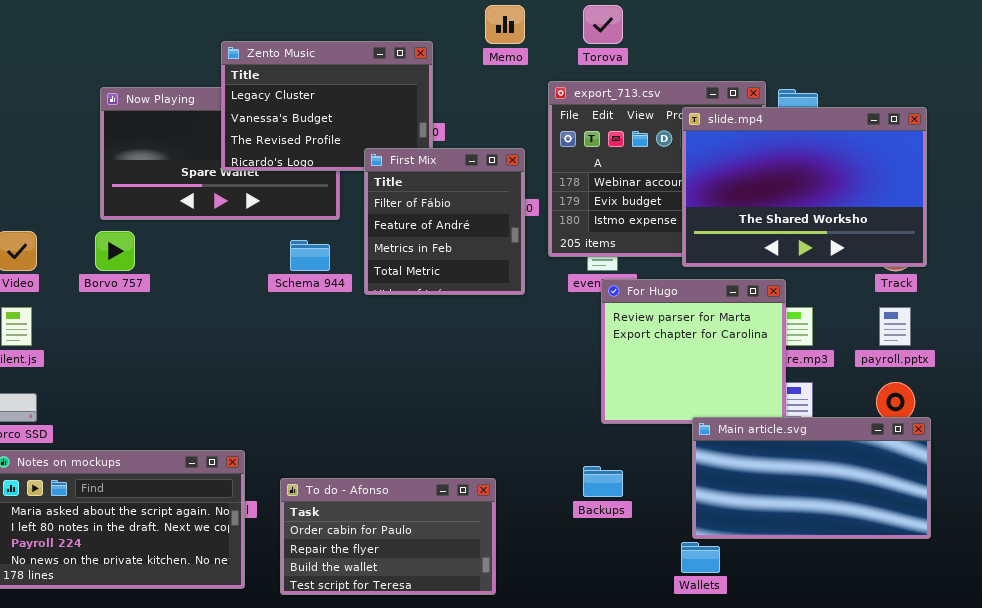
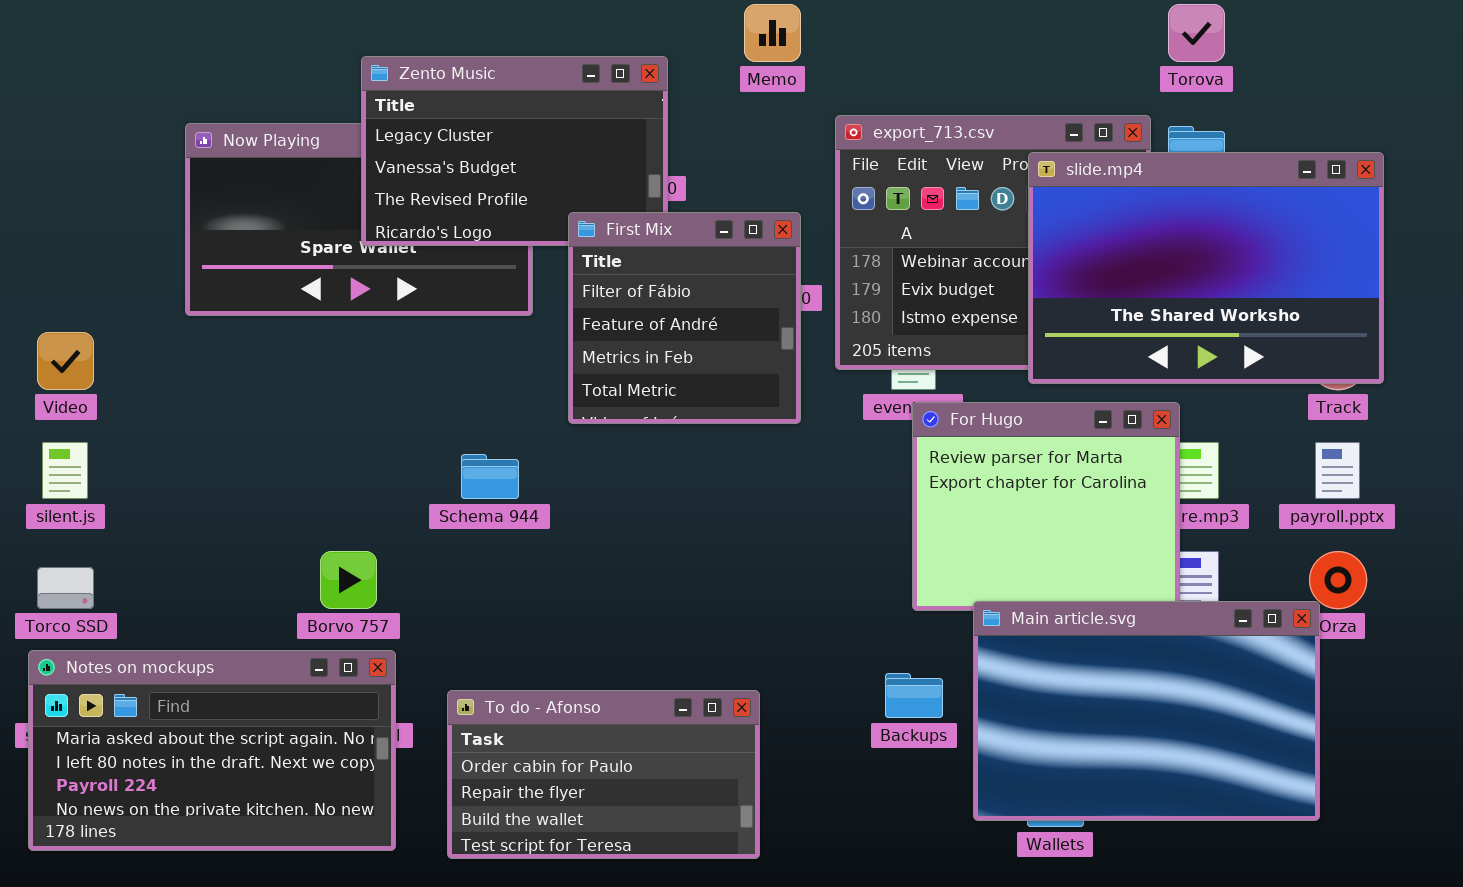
Torova: [583,5,623,44] -> [1168,4,1225,62], moved
Borvo 757: [95,231,135,271] -> [320,551,377,609], moved
Schema 944: [290,240,330,271] -> [461,454,519,499], moved
Main article.svg: [692,417,931,539] -> [973,601,1320,821], moved, resized

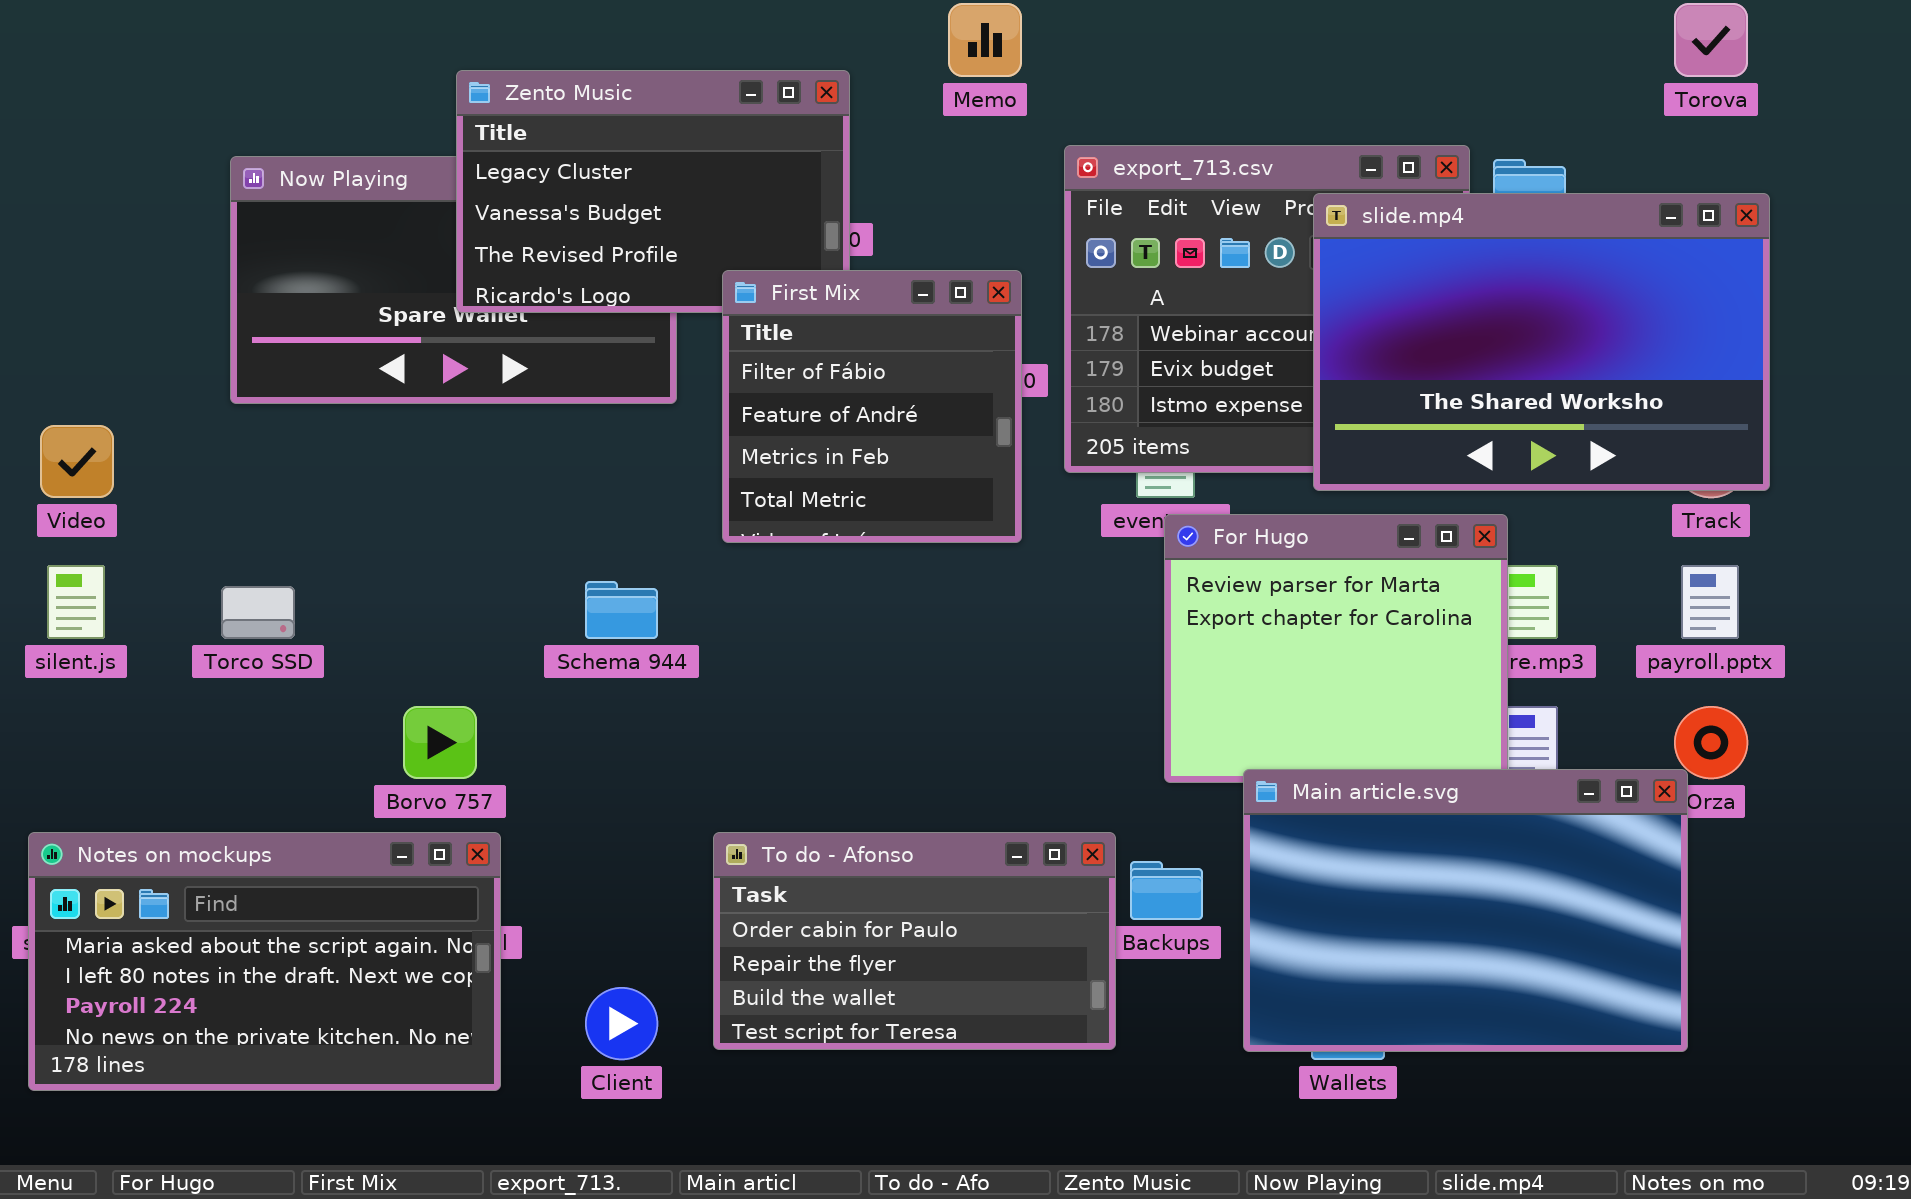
Torova: [1168,4,1225,62] -> [1674,3,1748,77], moved
Torco SSD: [37,567,94,609] -> [221,586,295,639], moved
To do - Afonso: [447,690,760,859] -> [713,832,1116,1050], moved

